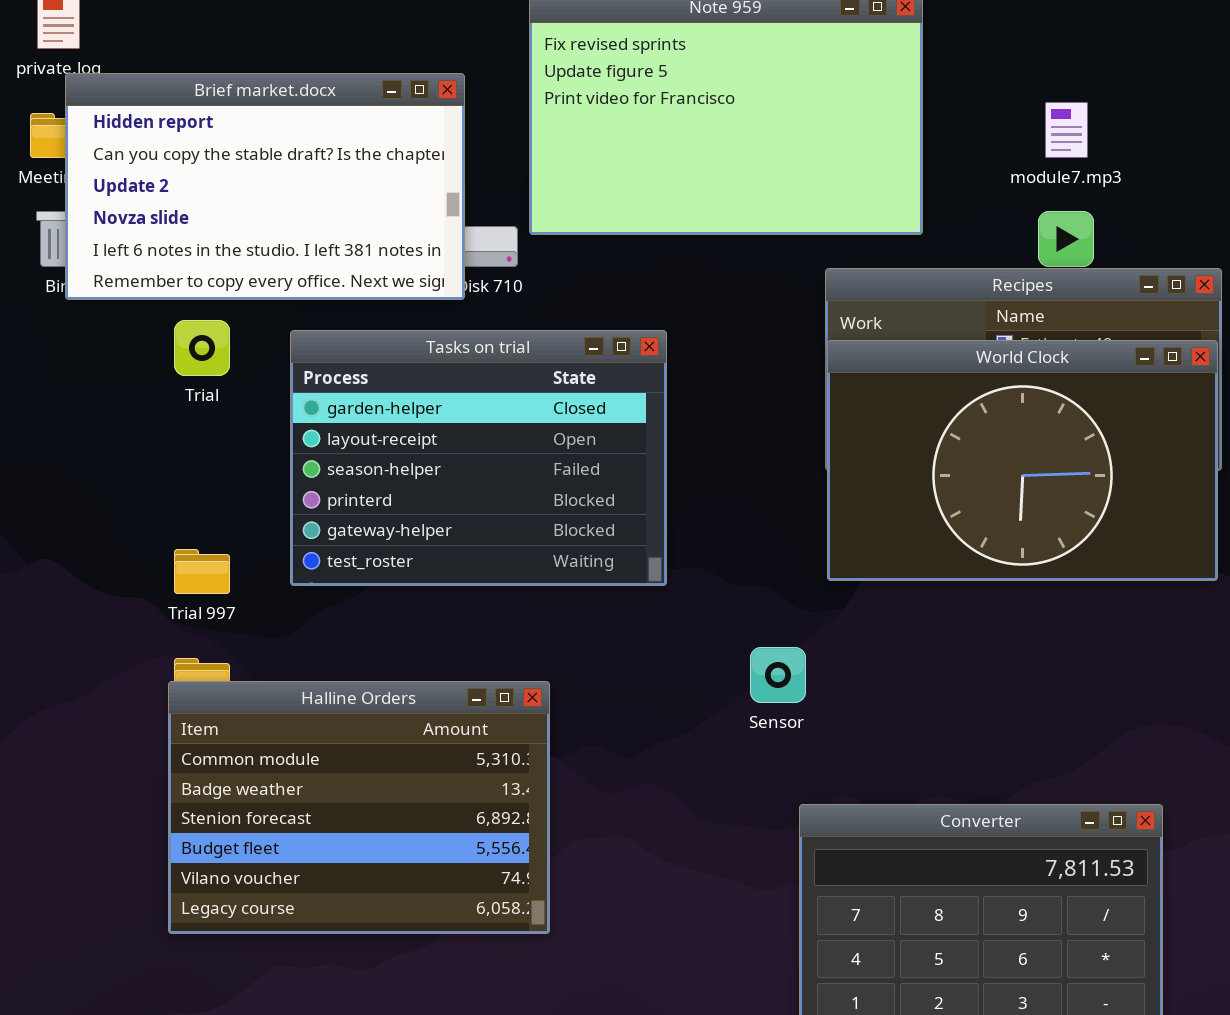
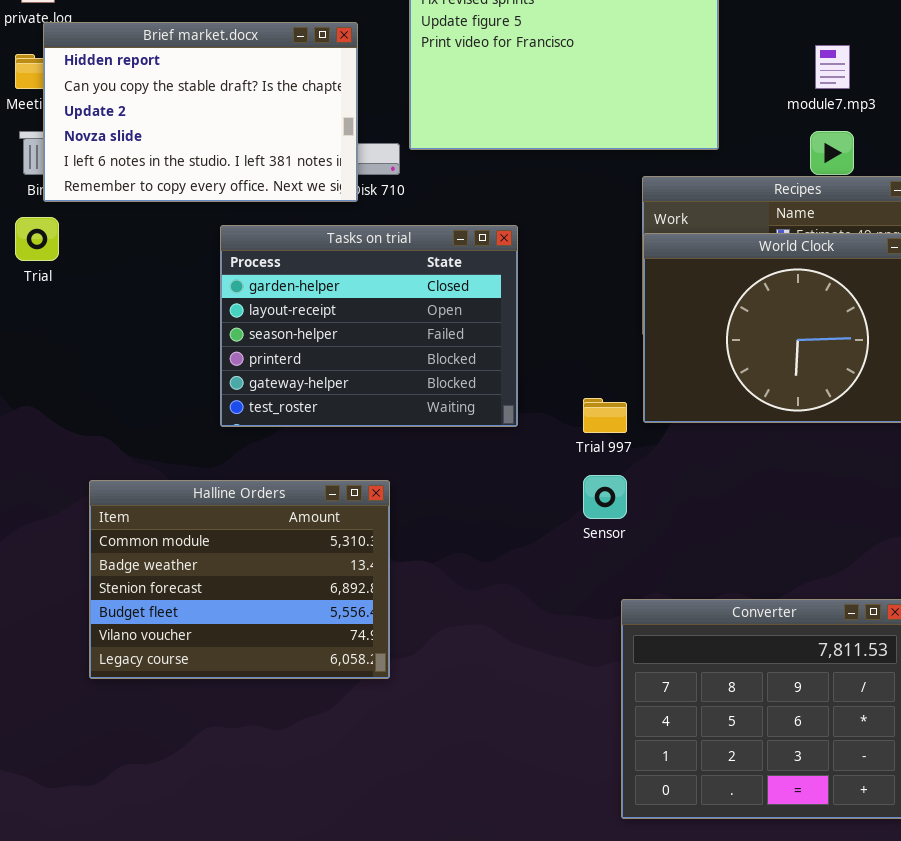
Trial: [174,320,230,376] -> [15,217,59,261], moved
Trial 997: [174,549,230,594] -> [583,398,627,433], moved
Halline Orders: [168,681,550,934] -> [89,480,390,679], moved

